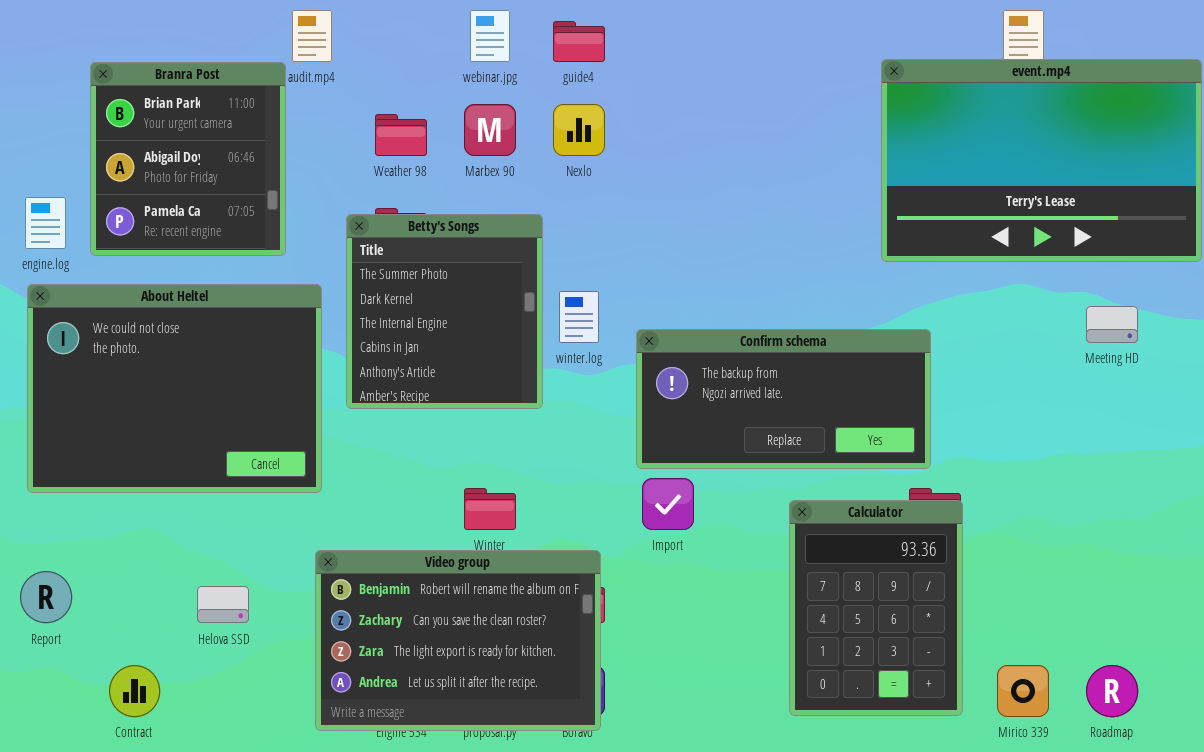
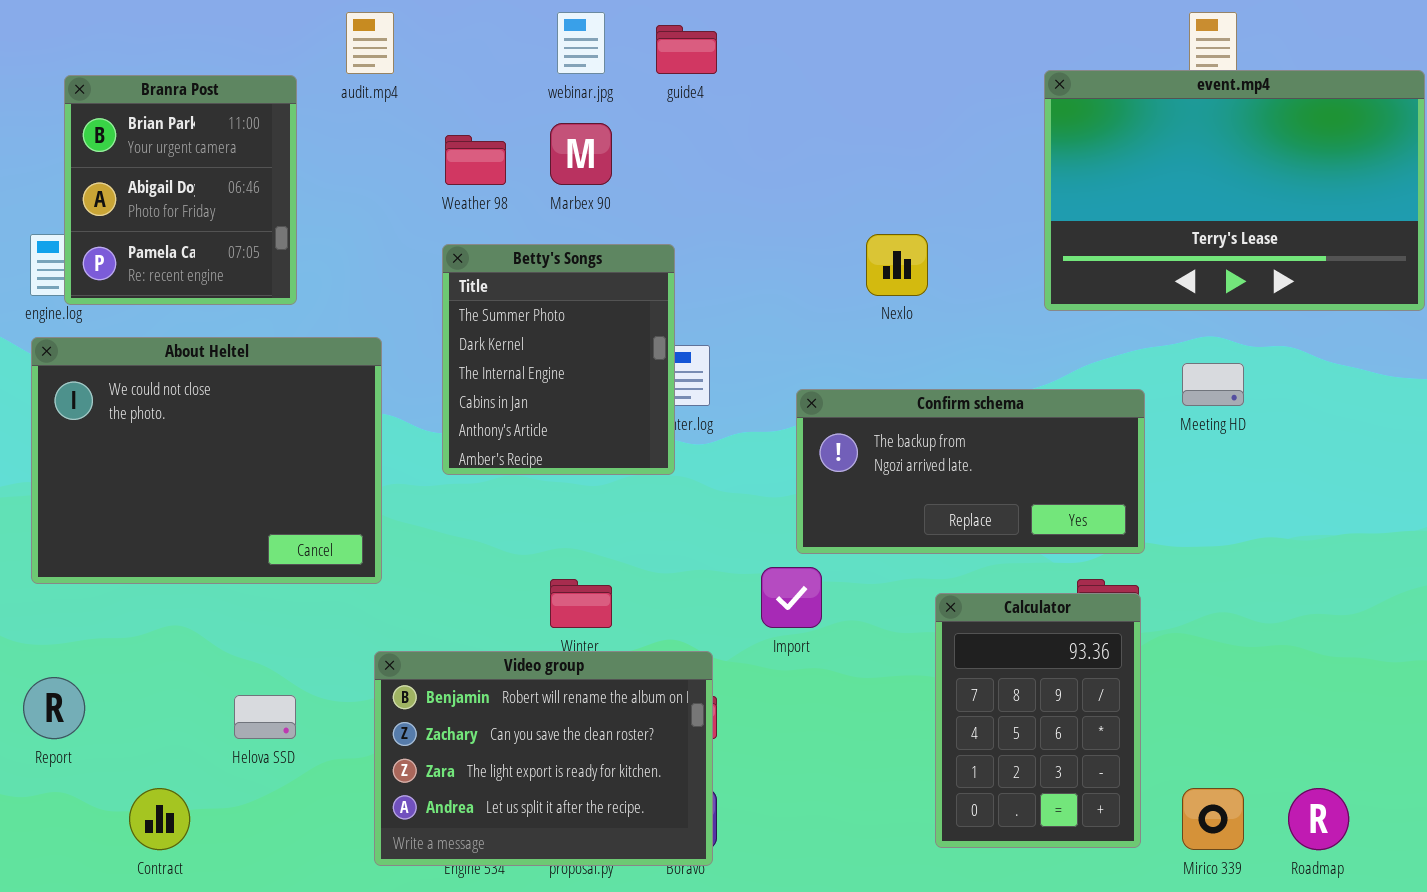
Branra Post: [90,62,286,256] -> [64,75,297,305], moved
Nexlo: [553,104,605,156] -> [866,234,928,296], moved
Betty's Songs: [346,214,543,409] -> [442,244,675,475], moved
Meeting HD: [1086,306,1138,343] -> [1182,363,1244,406], moved
Confirm schema: [636,329,931,469] -> [796,389,1145,554], moved

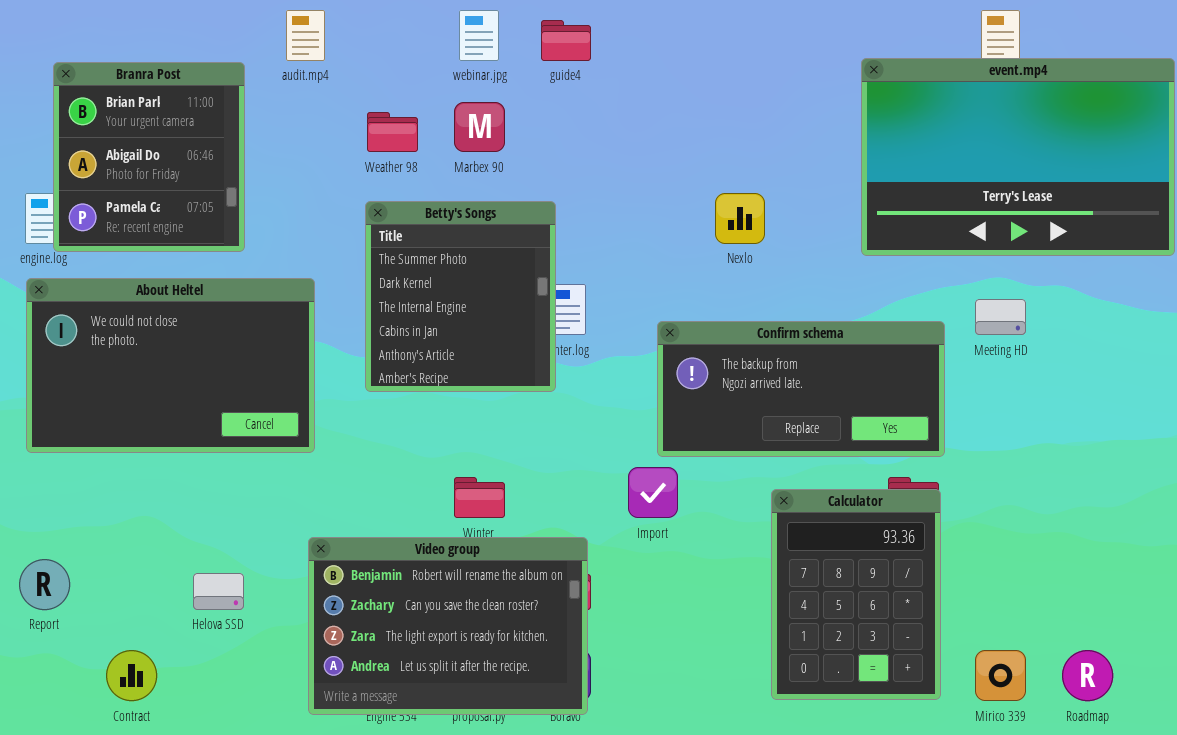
About Heltel: [31,337,382,584] -> [26,278,315,453], resized

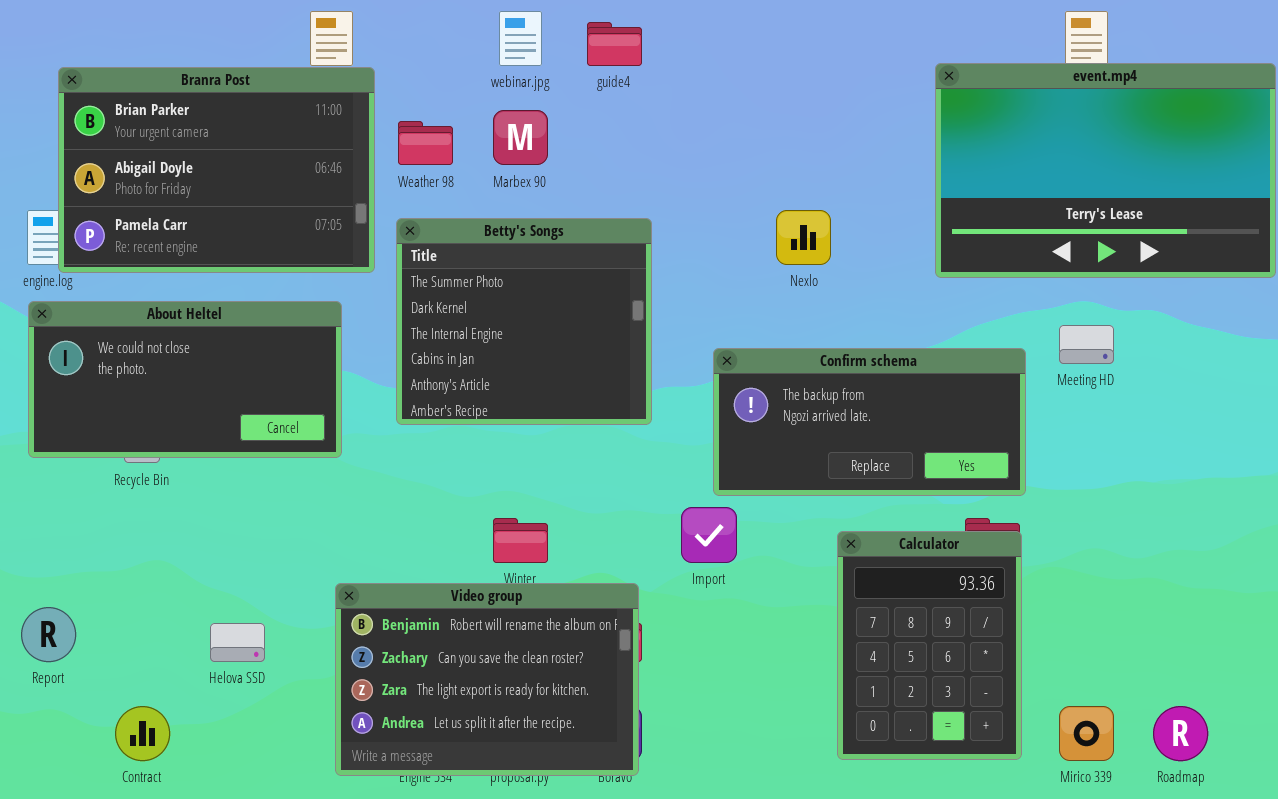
Branra Post: [53,62,245,252] -> [58,67,375,273], resized
Betty's Songs: [365,201,556,392] -> [396,218,652,425], resized
About Heltel: [26,278,315,453] -> [28,301,342,458], resized

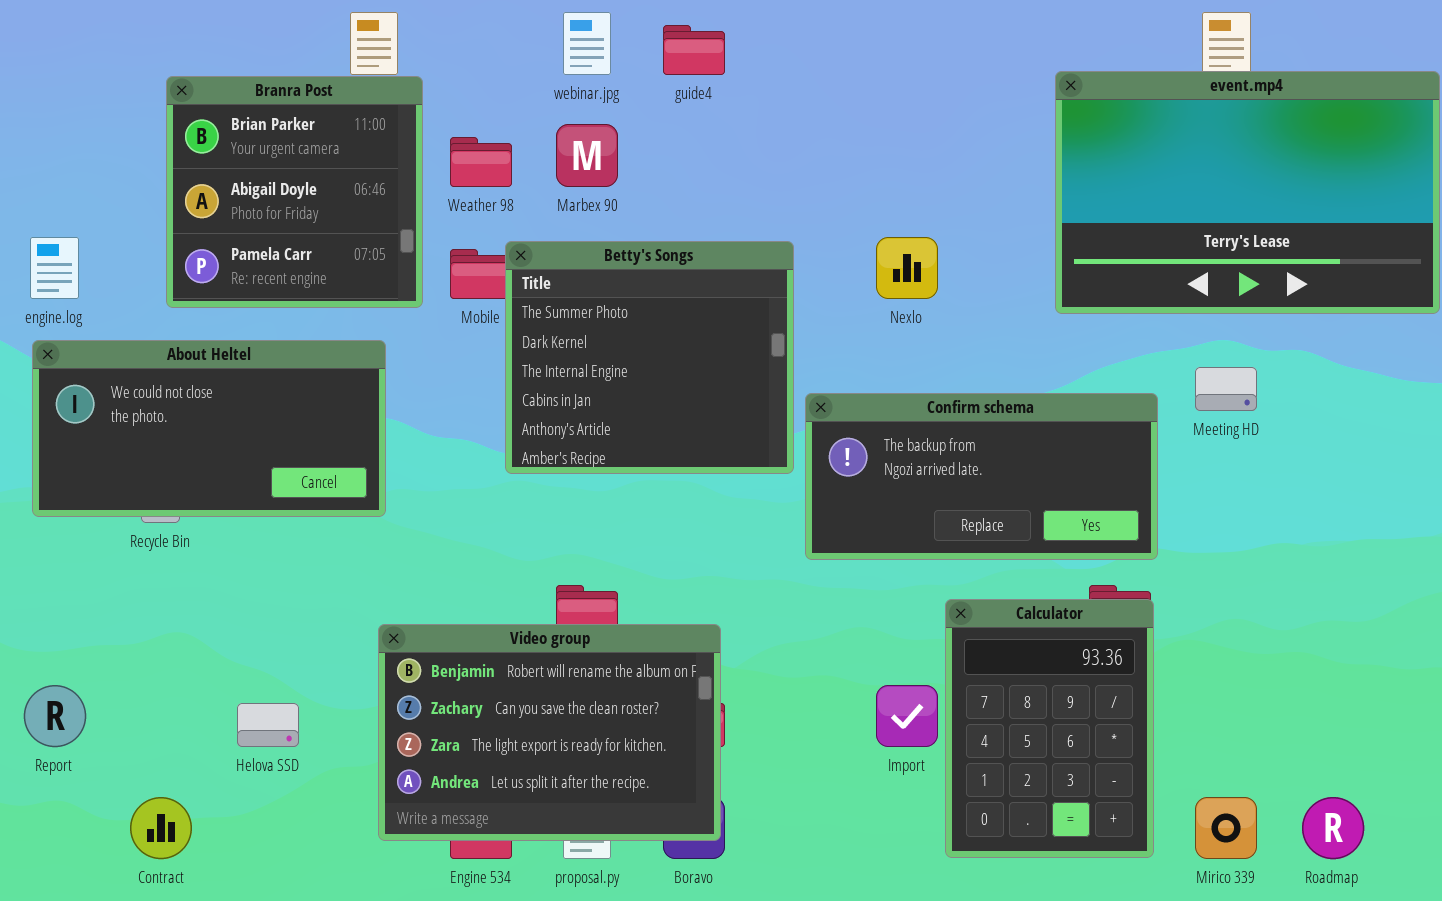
Branra Post: [58,67,375,273] -> [166,76,423,308], resized
Betty's Songs: [396,218,652,425] -> [505,241,794,474], moved
Import: [681,507,737,563] -> [876,685,938,747], moved
Video group: [335,583,639,776] -> [378,624,721,841], moved

